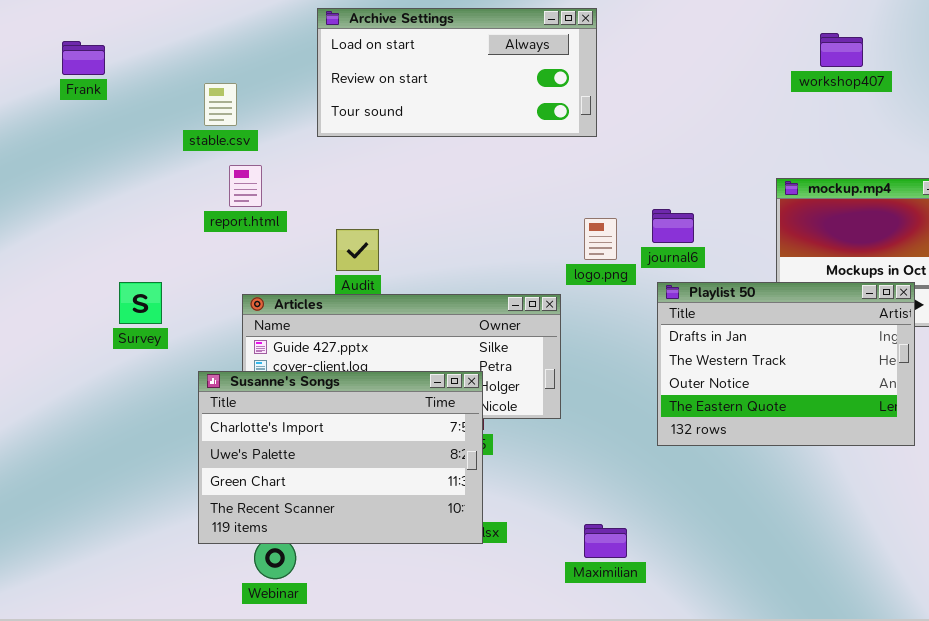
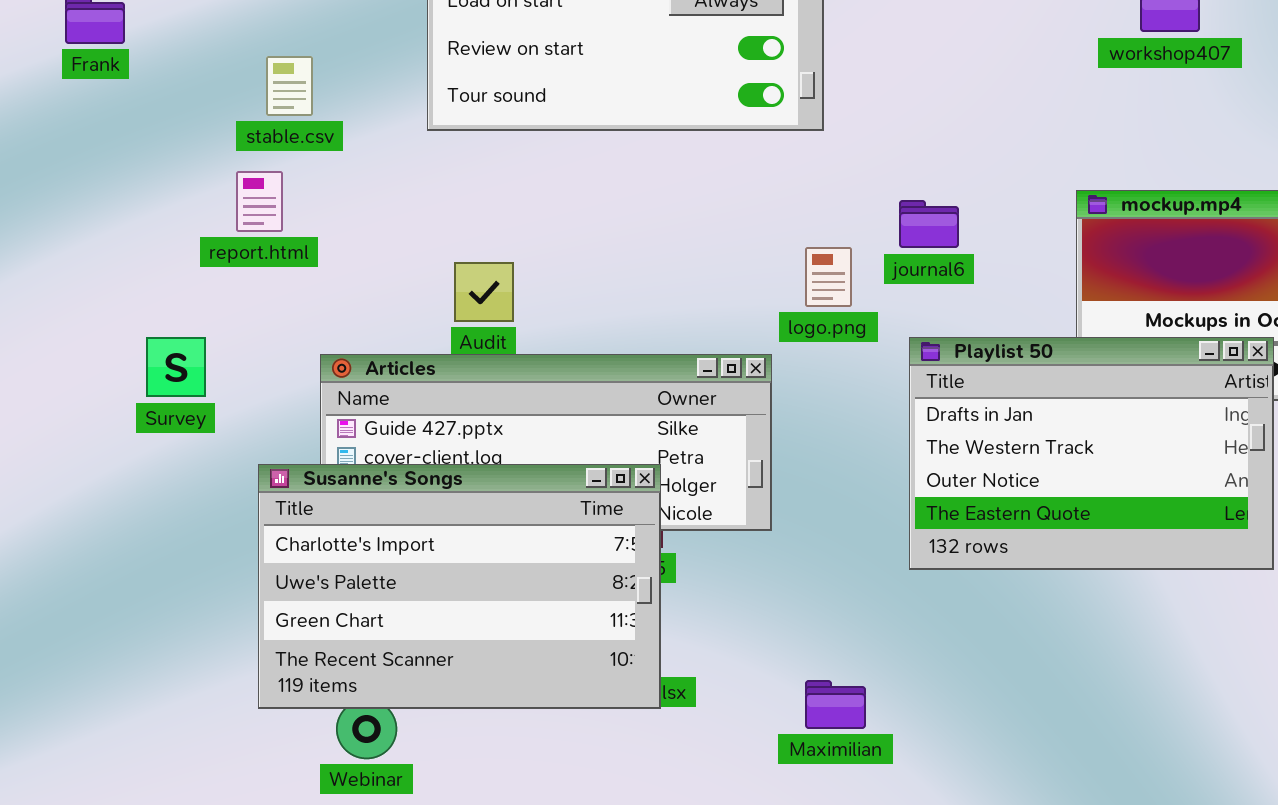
report.html: [229,165,262,207] -> [236,171,283,232], moved
journal6: [652,209,694,243] -> [899,200,959,248], moved

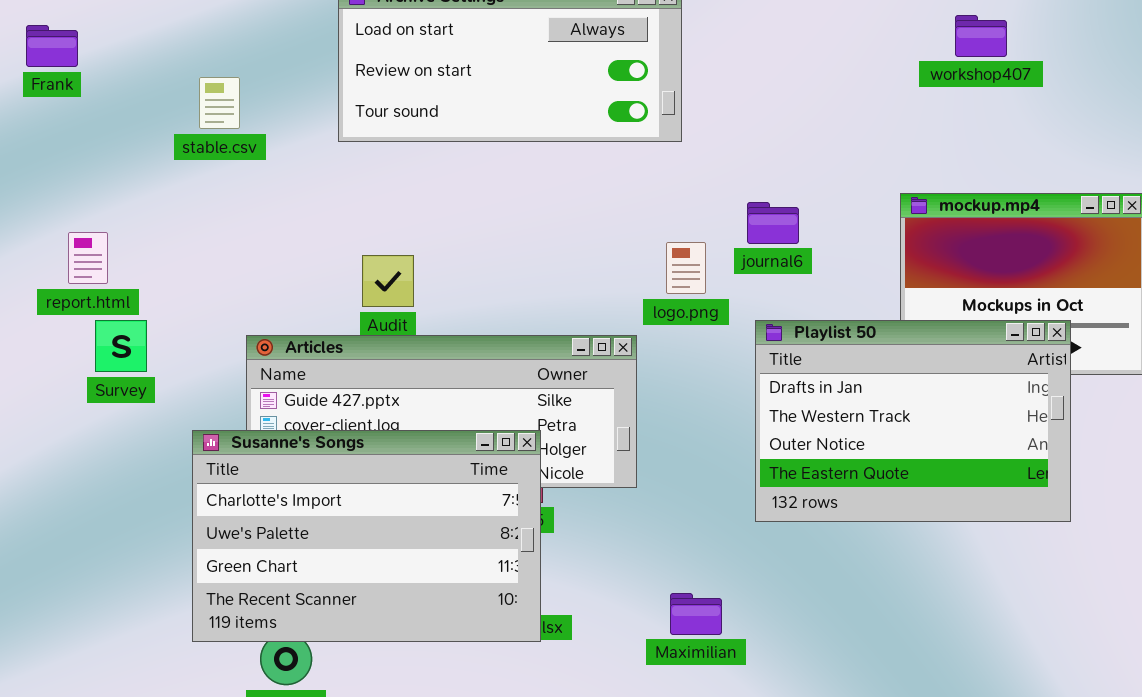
report.html: [236,171,283,232] -> [68,232,108,284], moved
Maximilian: [805,680,866,729] -> [670,593,722,635], moved

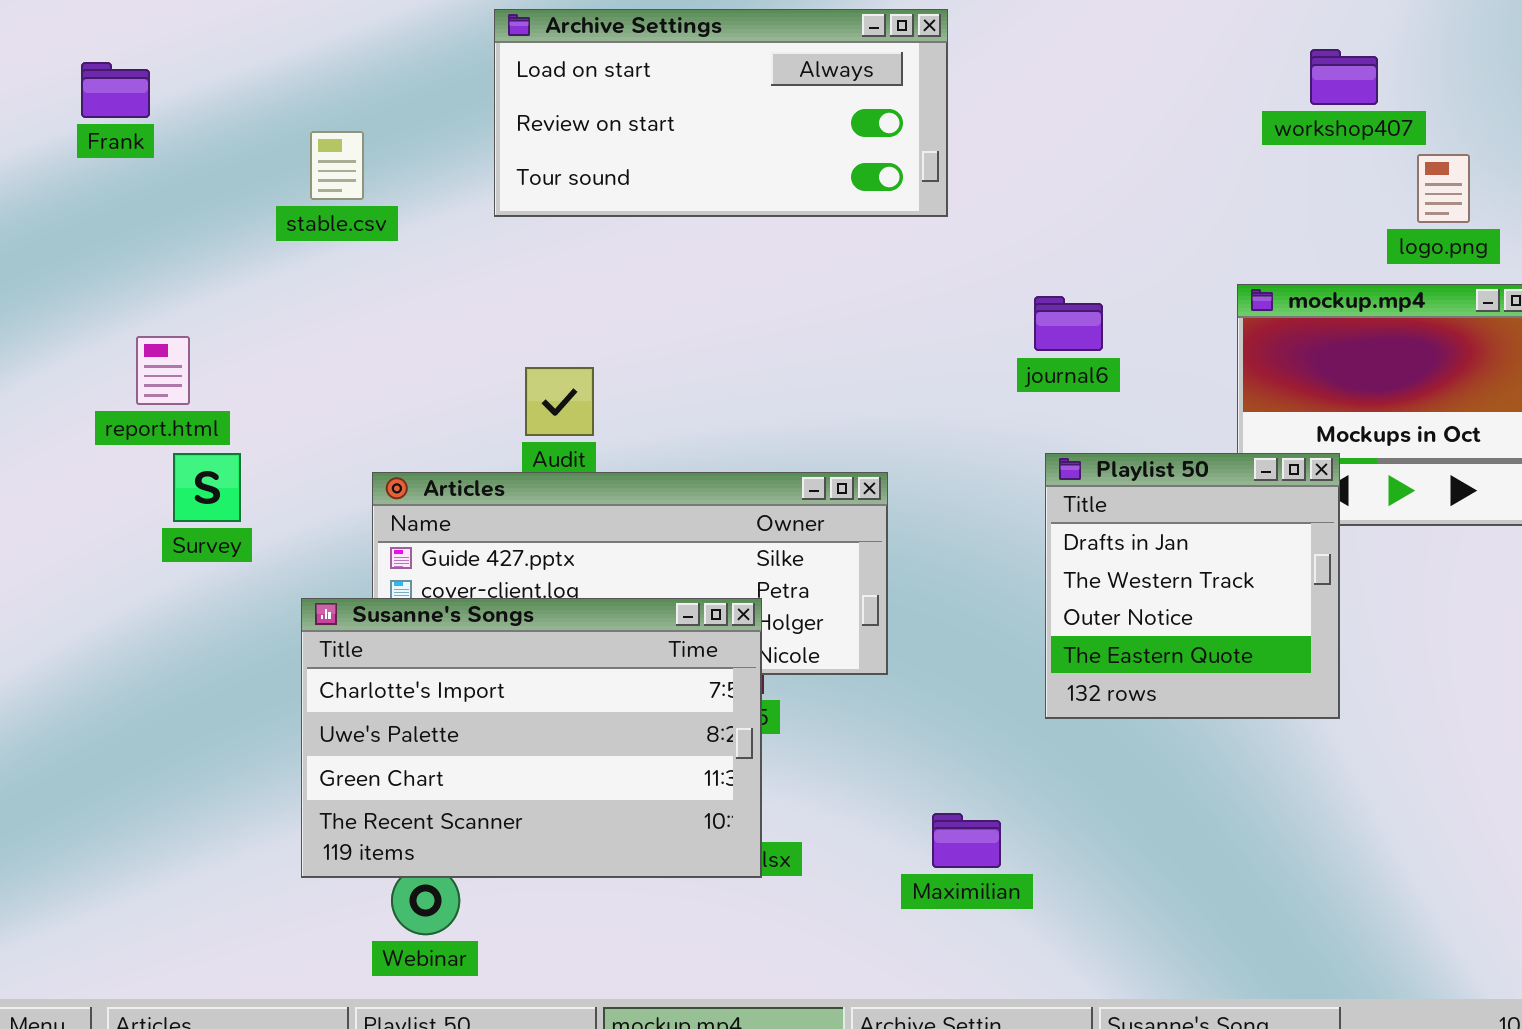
logo.png: [666,242,706,294] -> [1417,154,1470,223], moved
Playlist 50: [755,320,1071,522] -> [1045,453,1340,719], resized

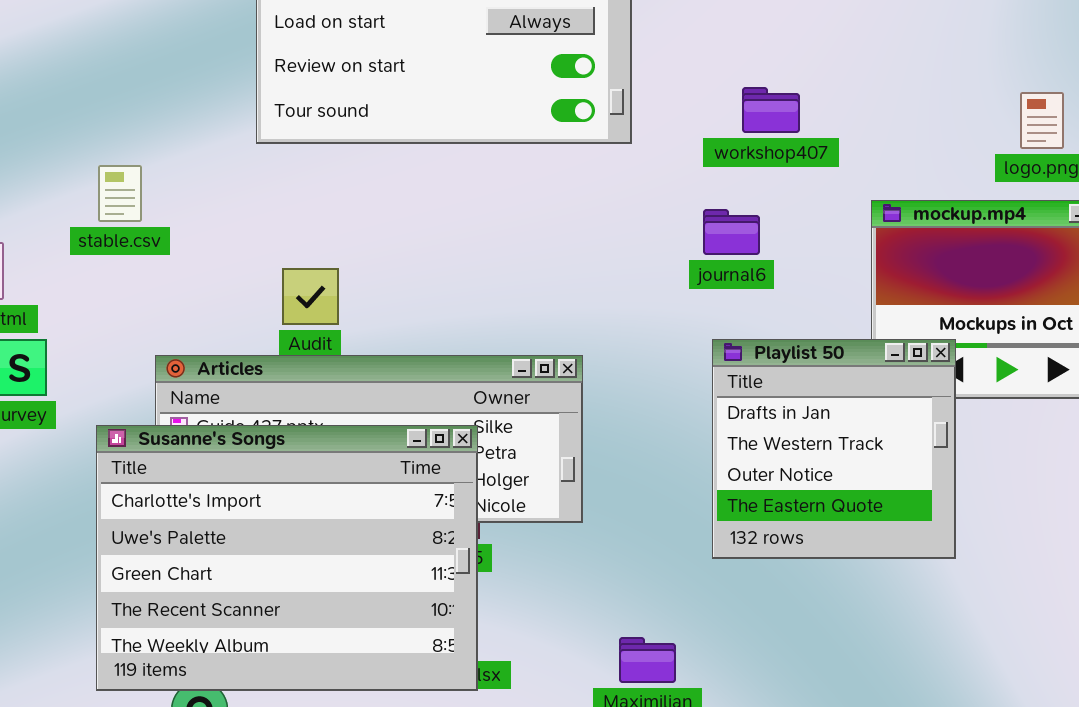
workshop407: [1310,49,1378,105] -> [742,87,800,133], moved
stable.csv: [310,131,364,200] -> [98,165,142,222], moved
Susanne's Songs: [301,598,762,878] -> [96,425,478,691], resized

